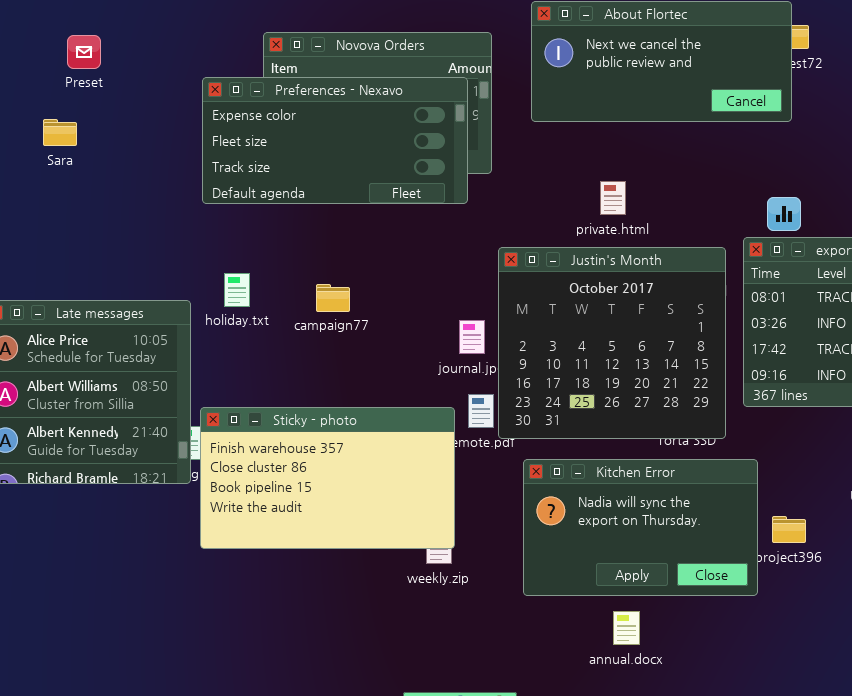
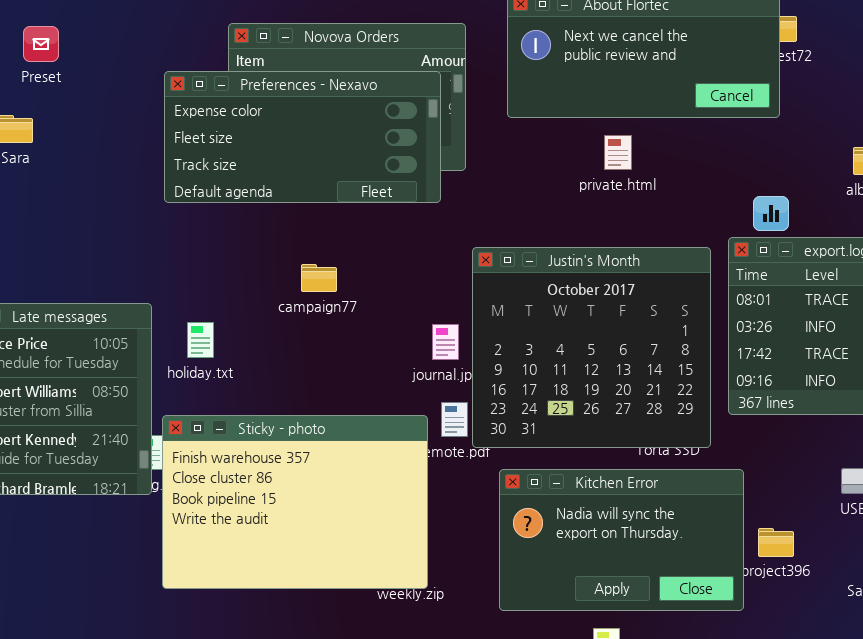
private.html: [600,181,626,215] -> [604,135,632,170], moved
holiday.txt: [224,273,250,307] -> [187,322,214,358], moved
campaign77: [316,284,350,312] -> [301,264,337,292], moved
Sticky - photo: [200,407,455,549] -> [162,415,428,589], resized

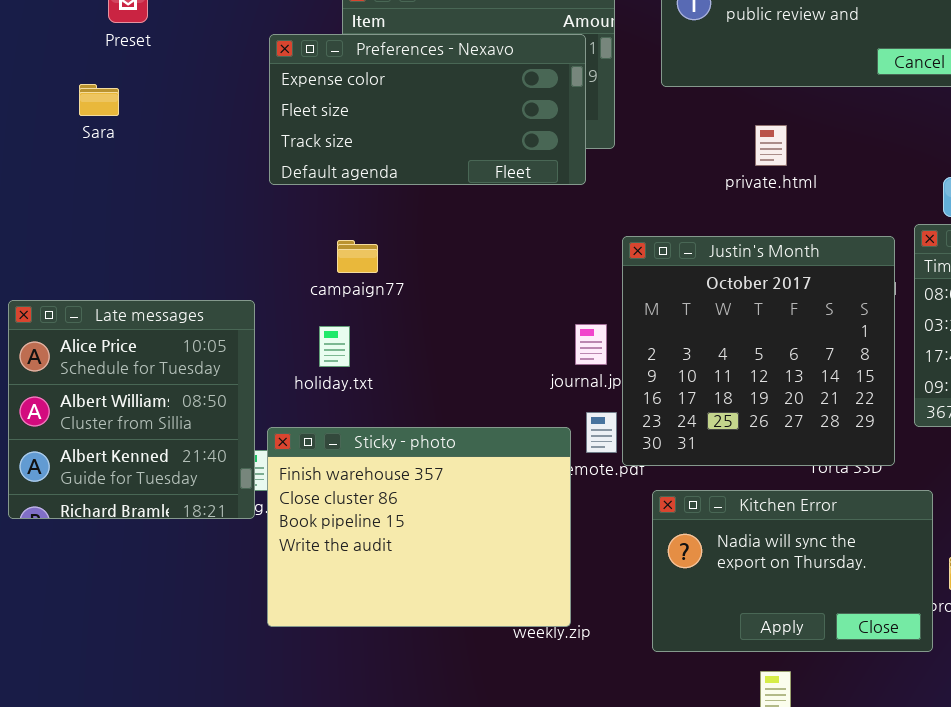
private.html: [604,135,632,170] -> [755,125,787,166], moved
campaign77: [301,264,337,292] -> [337,240,378,273], moved
holiday.txt: [187,322,214,358] -> [319,326,350,367], moved

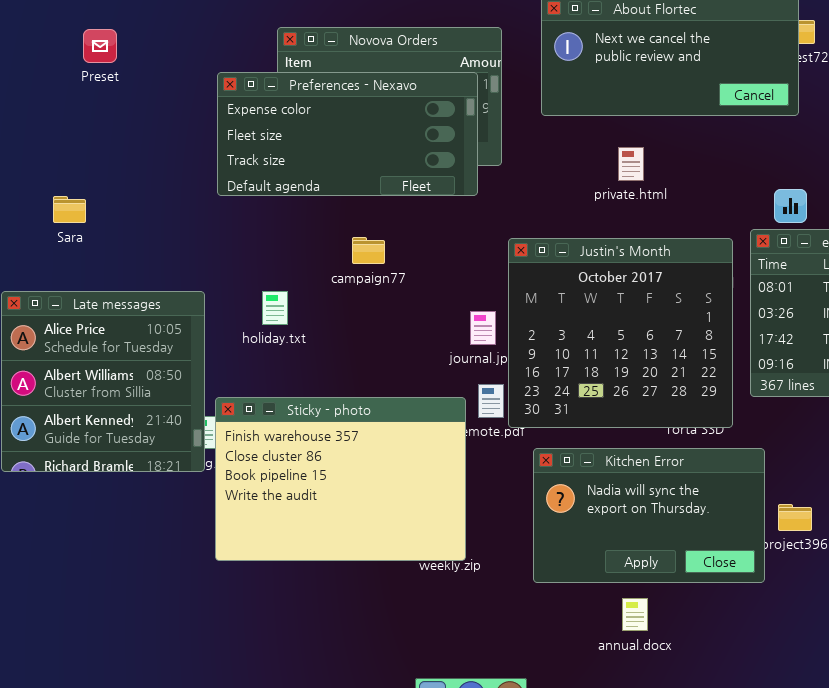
Sara: [79,84,119,116] -> [53,196,86,223], moved
campaign77: [337,240,378,273] -> [352,237,385,264], moved
holiday.txt: [319,326,350,367] -> [262,291,288,325], moved

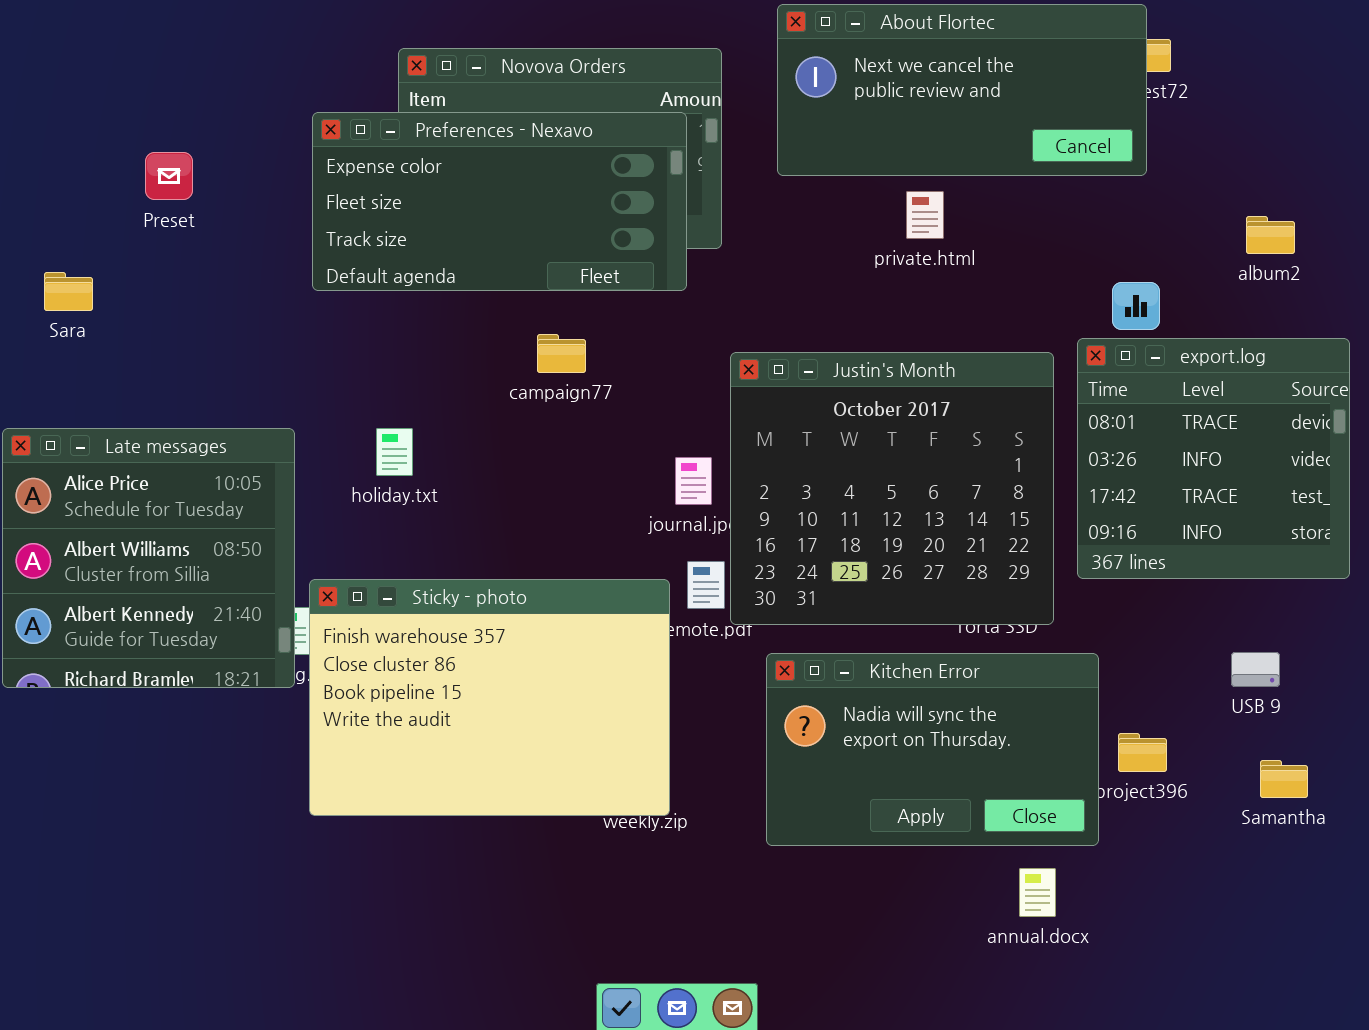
Preset: [83,29,117,63] -> [145,152,193,200], moved
private.html: [618,147,644,181] -> [906,191,944,239], moved
Sara: [53,196,86,223] -> [44,272,93,311], moved
campaign77: [352,237,385,264] -> [537,334,586,373], moved
annual.docx: [622,598,648,631] -> [1019,868,1056,917], moved

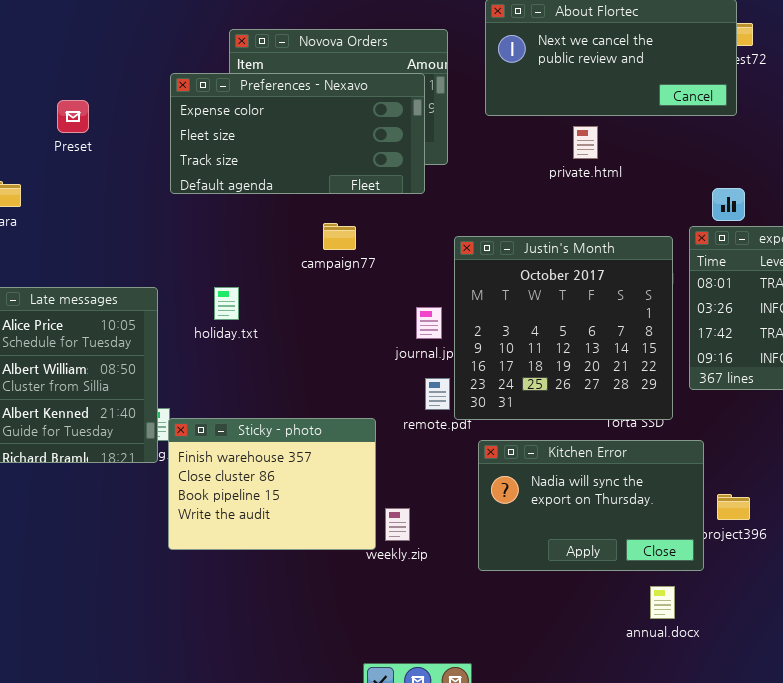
Sticky - photo: [309,579,670,816] -> [168,418,376,550], resized

